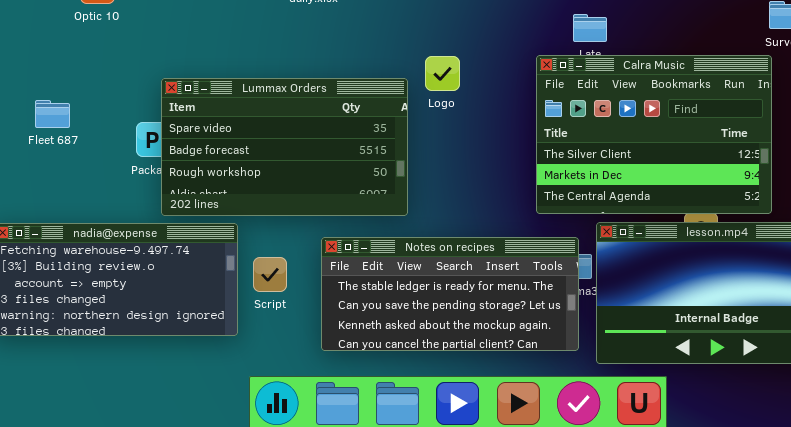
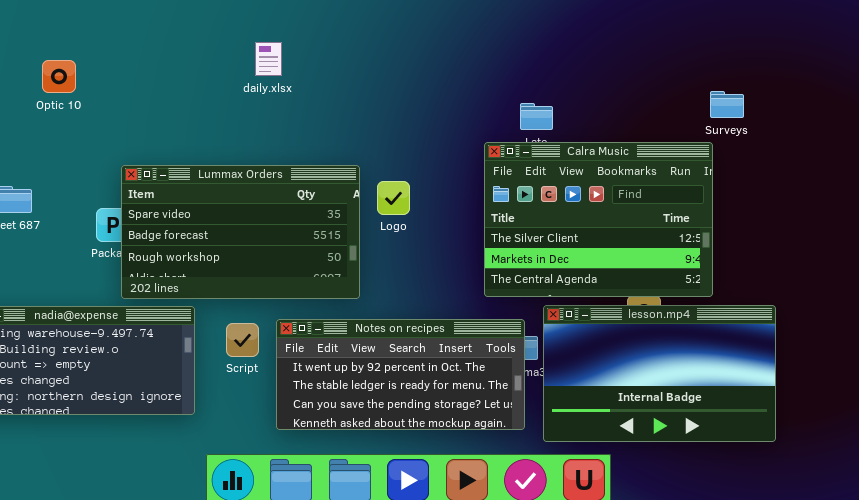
Logo: [425,56,460,91] -> [377,181,410,215], moved
Notes on recipes: [321,237,579,351] -> [276,319,525,430], scrolled up 1 row
Script: [253,257,287,292] -> [226,323,259,357], moved

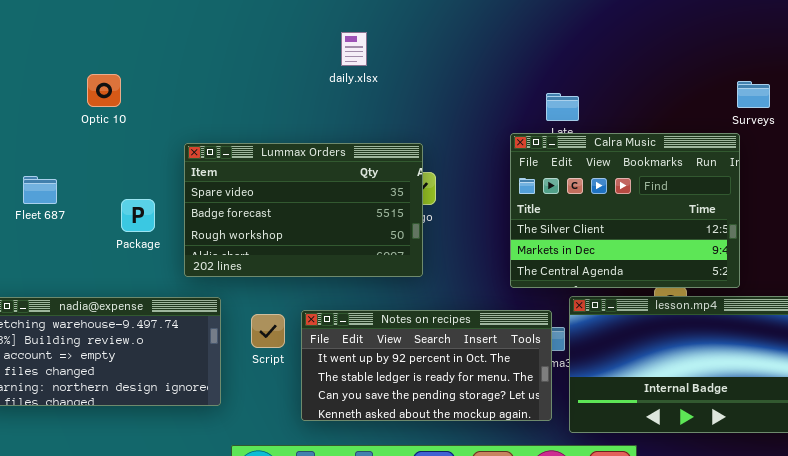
daily.xlsx: [255,42,282,76] -> [341,32,367,66], moved
Optic 10: [42,60,76,93] -> [87,74,121,107], moved
Lummax Orders: [121,165,360,299] -> [184,143,423,277], moved

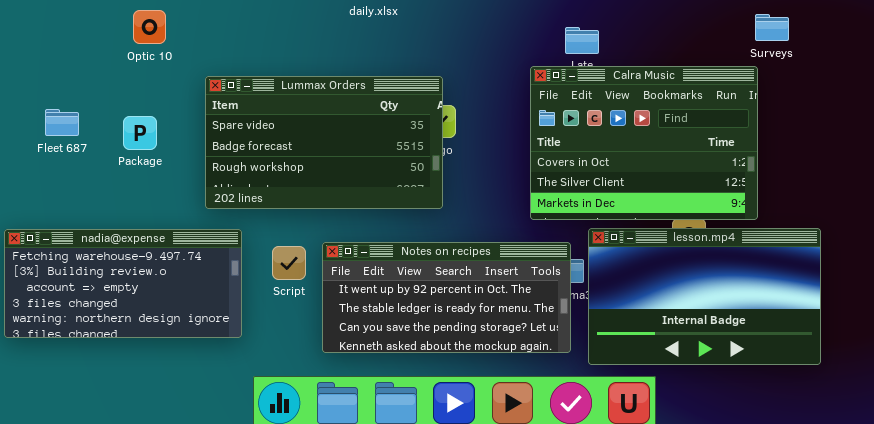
Optic 10: [87,74,121,107] -> [133,10,166,44], moved
Calra Music: [510,133,740,288] -> [530,66,758,220], scrolled up 1 row
Package: [121,199,155,232] -> [123,116,157,150], moved

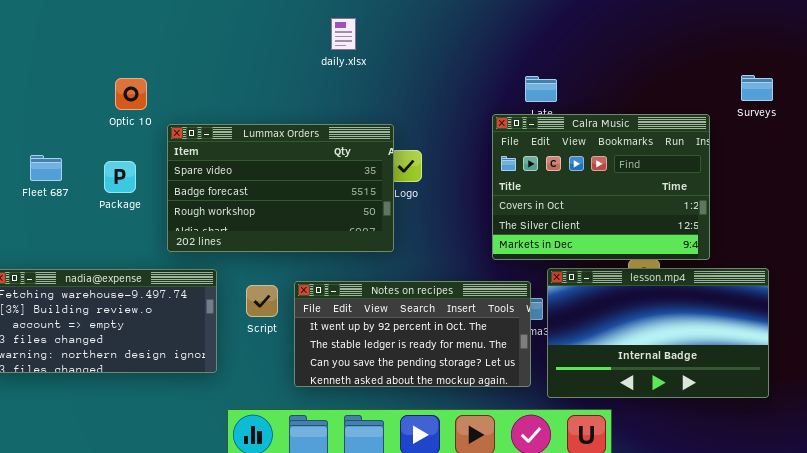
Optic 10: [133,10,166,44] -> [115,78,147,110], moved
Surveys: [755,14,789,41] -> [741,75,773,101], moved
Lummax Orders: [205,76,443,209] -> [167,124,394,252], moved

